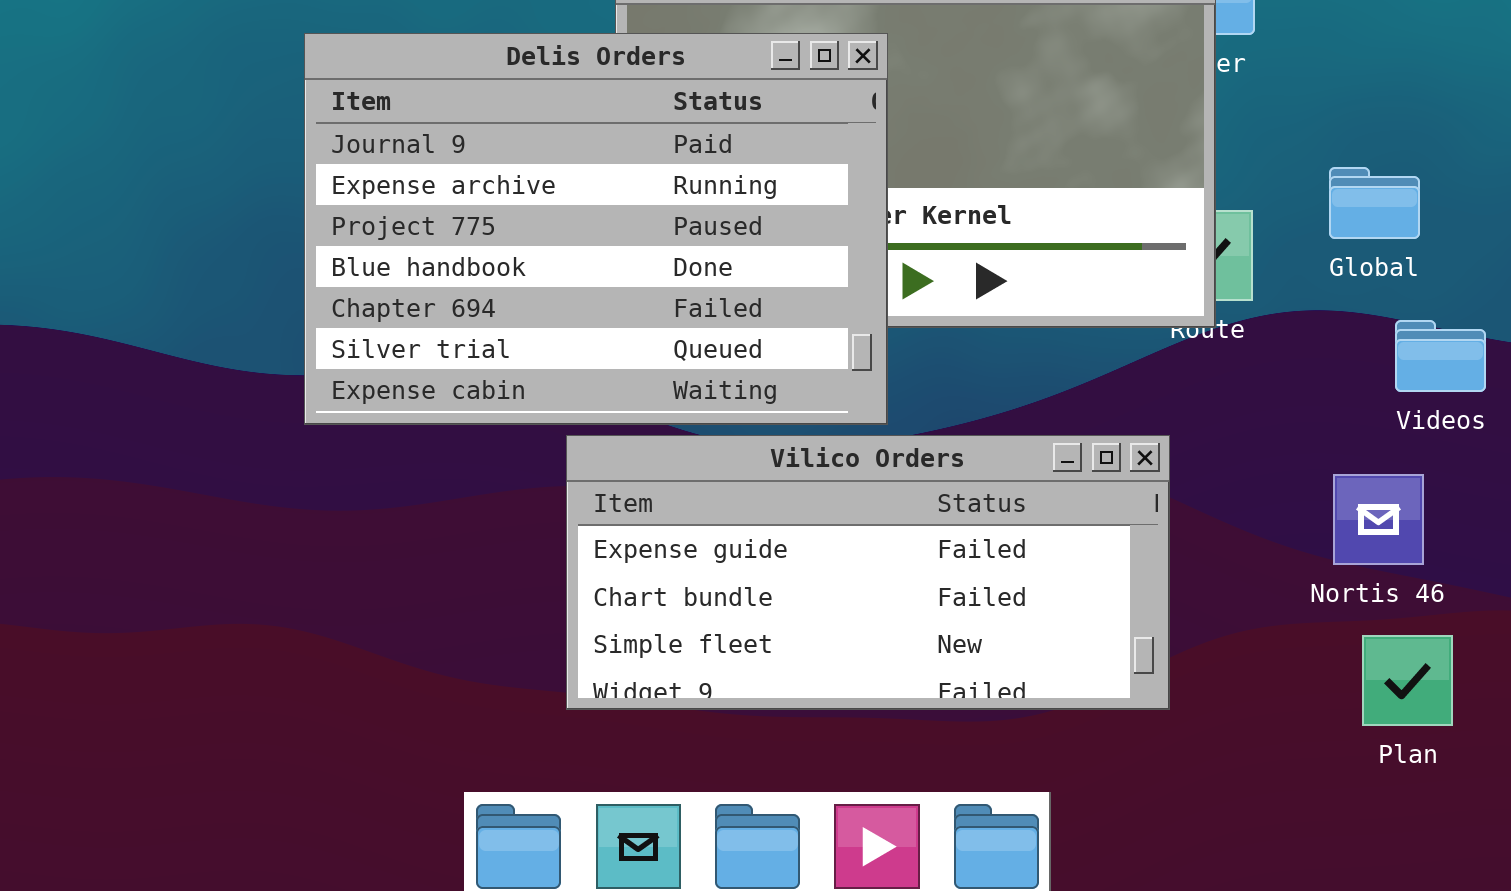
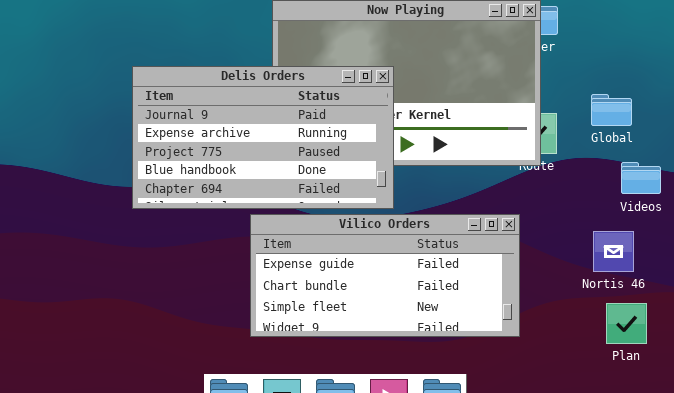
Delis Orders: [304,33,888,425] -> [132,66,394,209], resized

